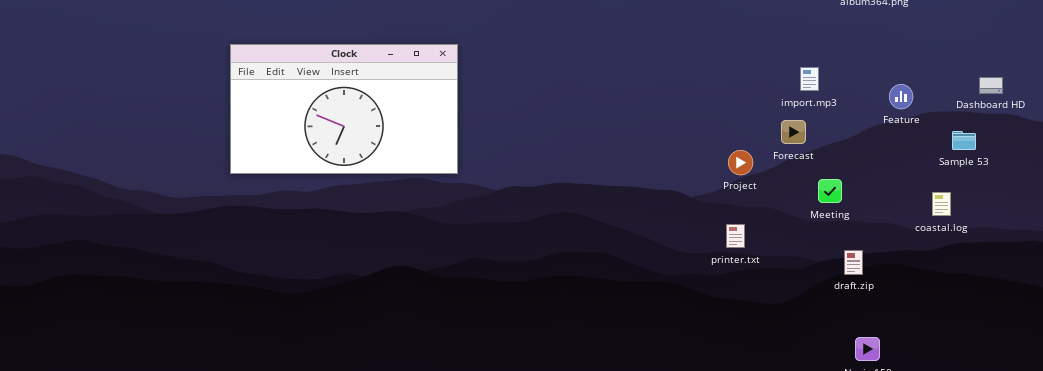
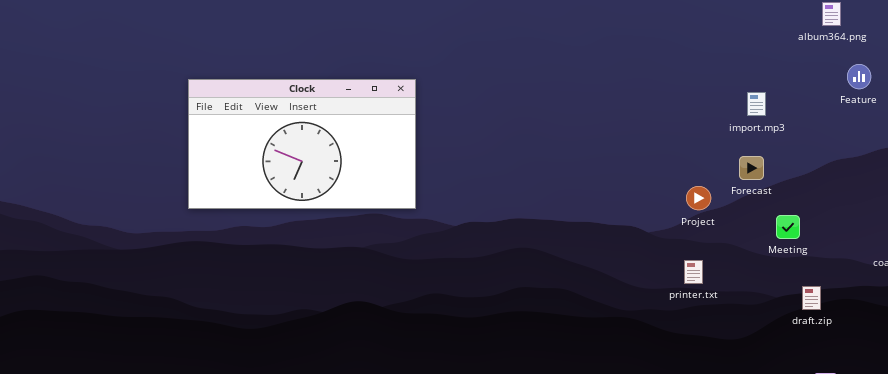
import.mp3: [800,67,819,91] -> [747,92,766,116], moved
Feature: [889,84,913,109] -> [847,64,871,89], moved

